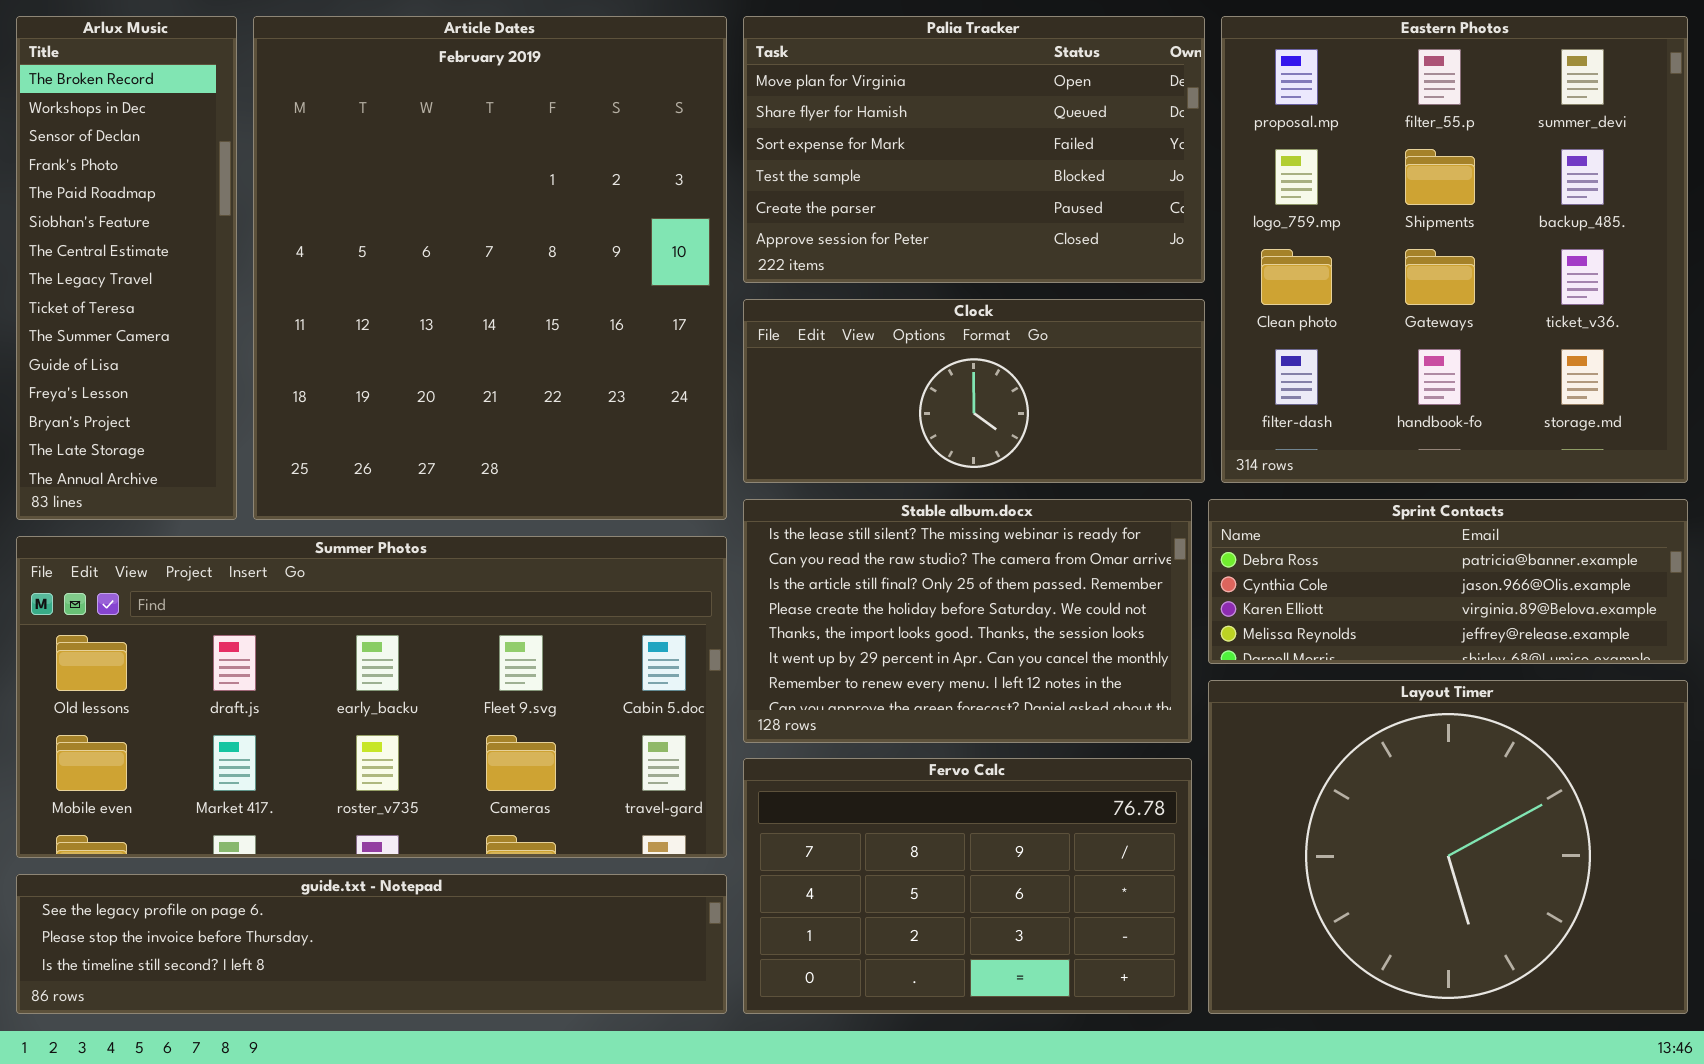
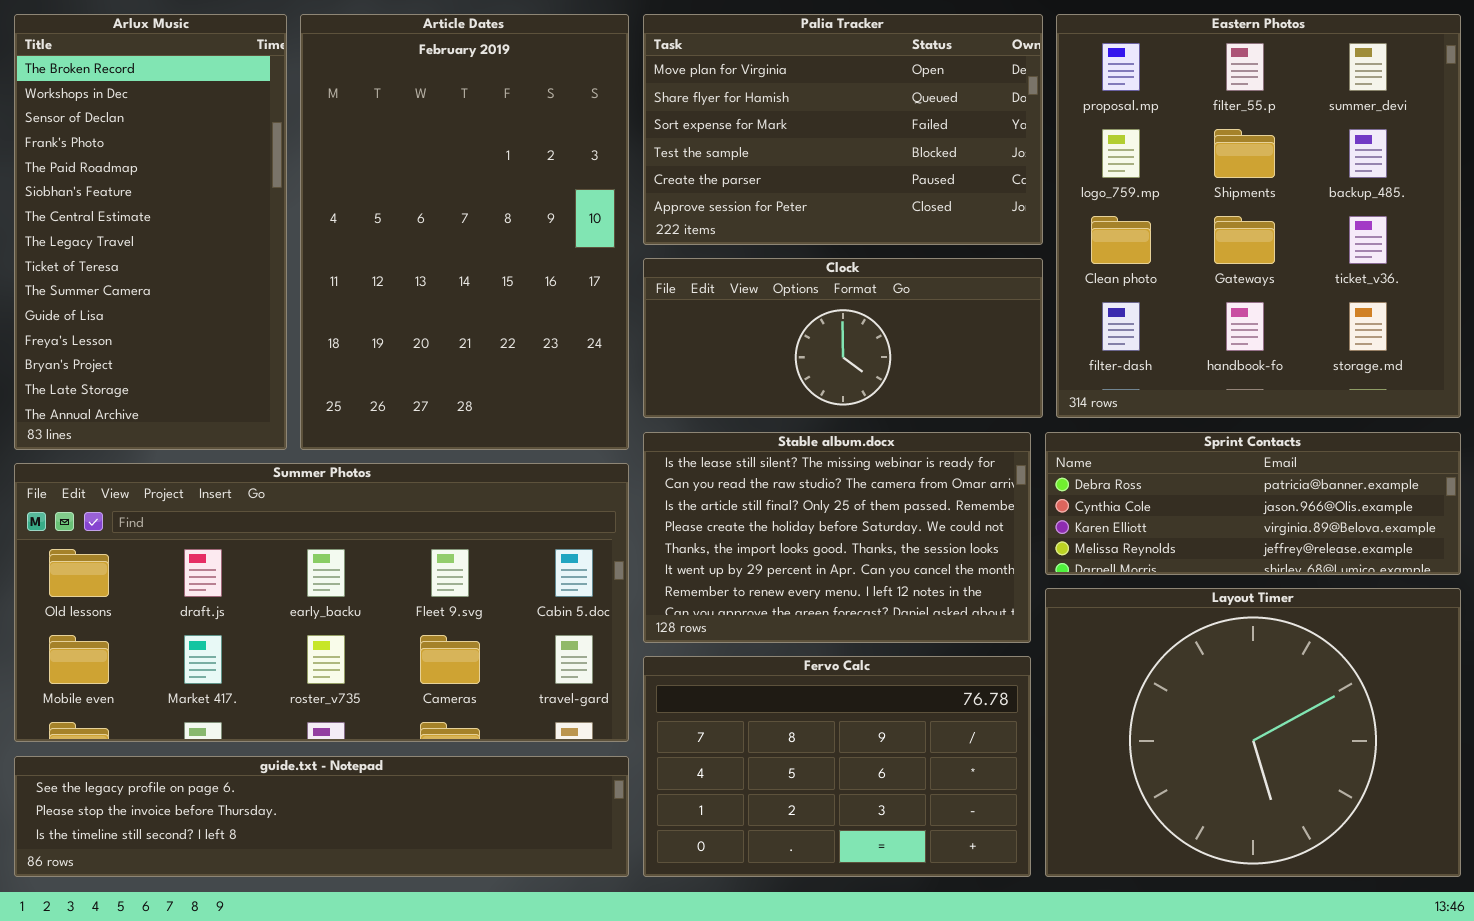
Arlux Music: [16,16,237,520] -> [14,14,287,450], resized
Article Dates: [253,16,727,520] -> [300,14,629,450], resized

